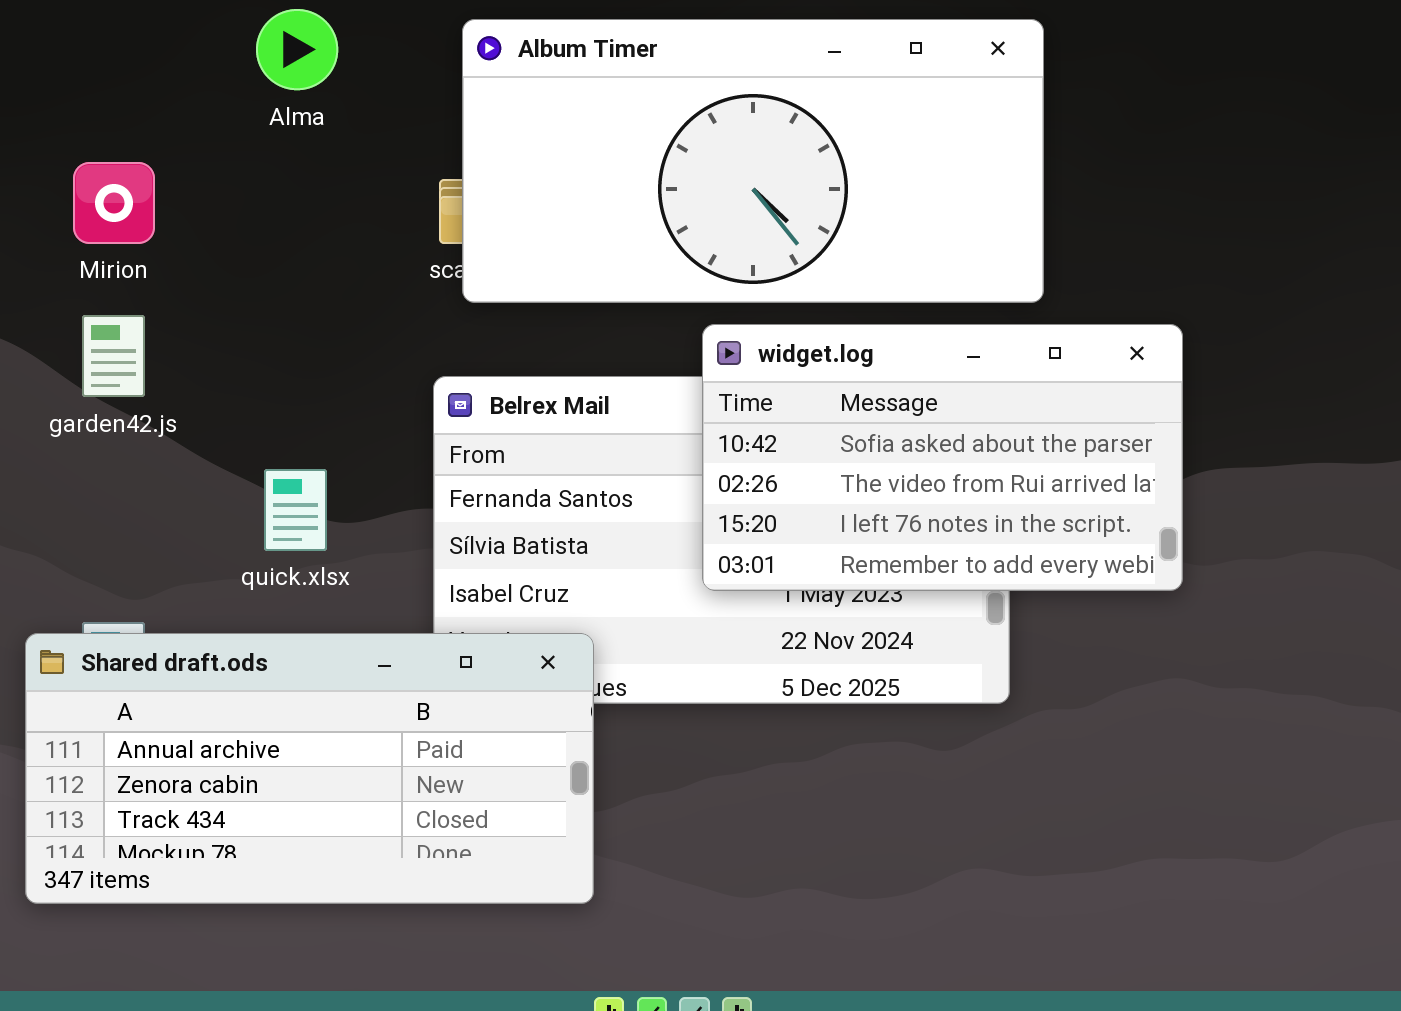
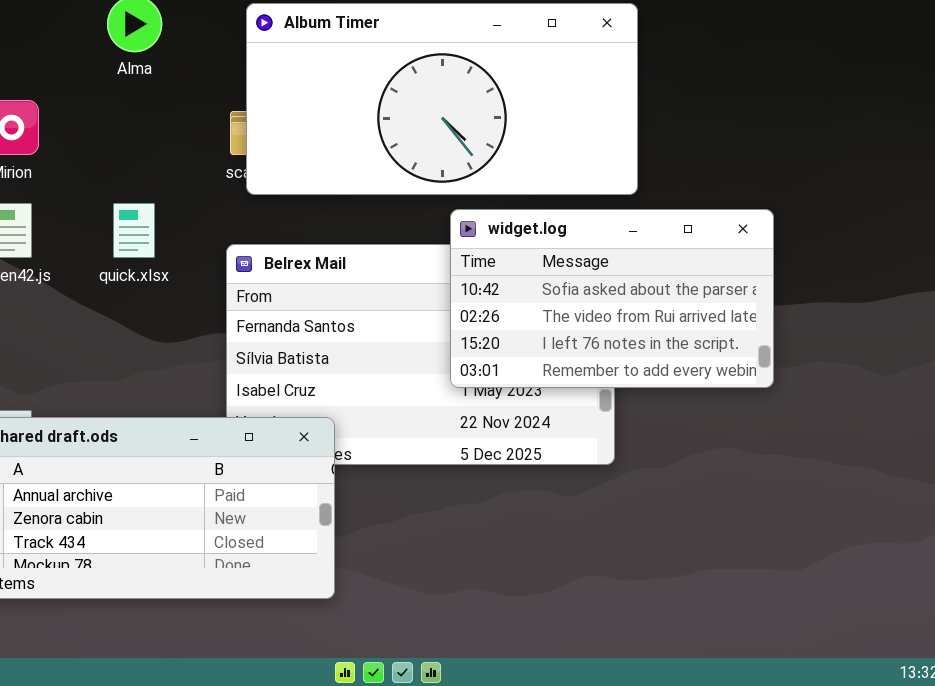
widget.log: [702,324,1183,591] -> [450,209,774,388], moved
quick.xlsx: [264,469,327,551] -> [113,203,155,258], moved

